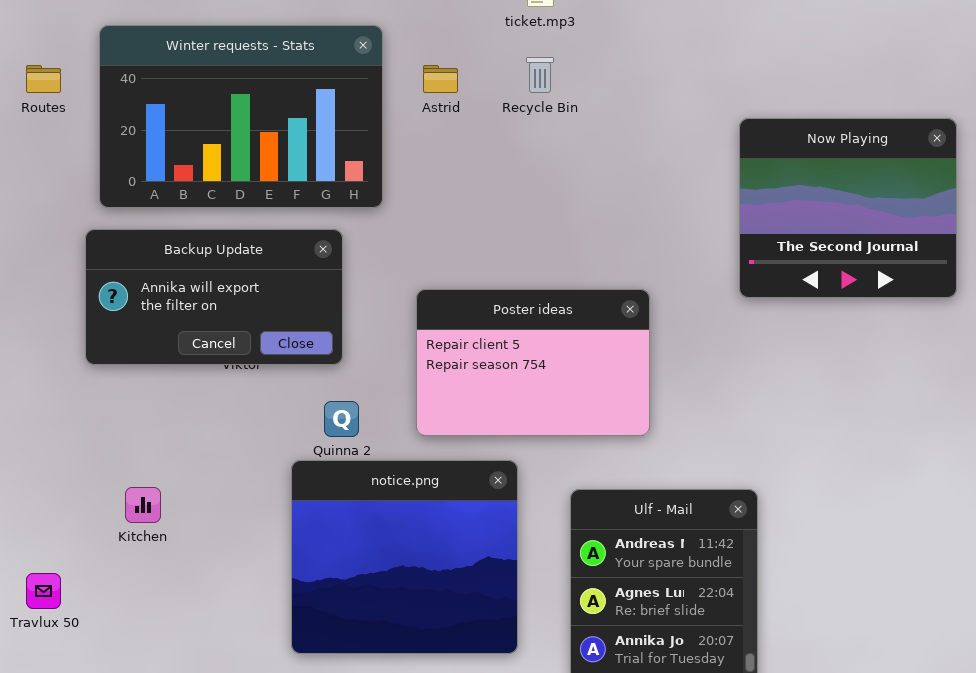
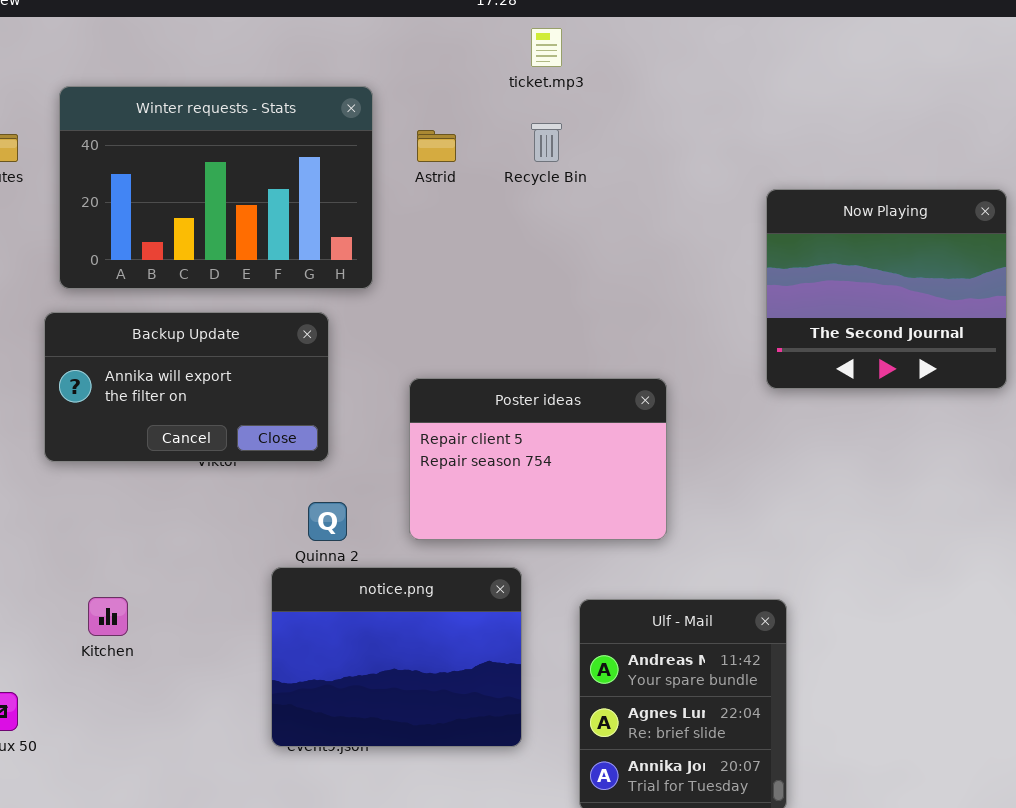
notice.png: [291,460,518,654] -> [271,567,522,747], resized

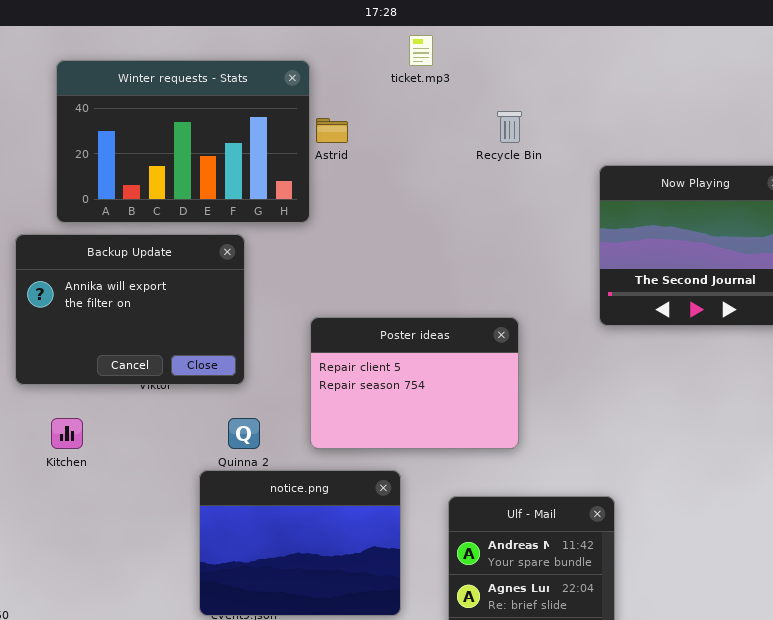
Winter requests - Stats: [59,86,373,289] -> [56,60,310,223], moved
Recycle Bin: [531,123,562,162] -> [497,111,522,143], moved
Backup Update: [44,312,329,462] -> [15,234,245,385], resized
Kitchen: [88,597,128,636] -> [51,418,83,449], moved

